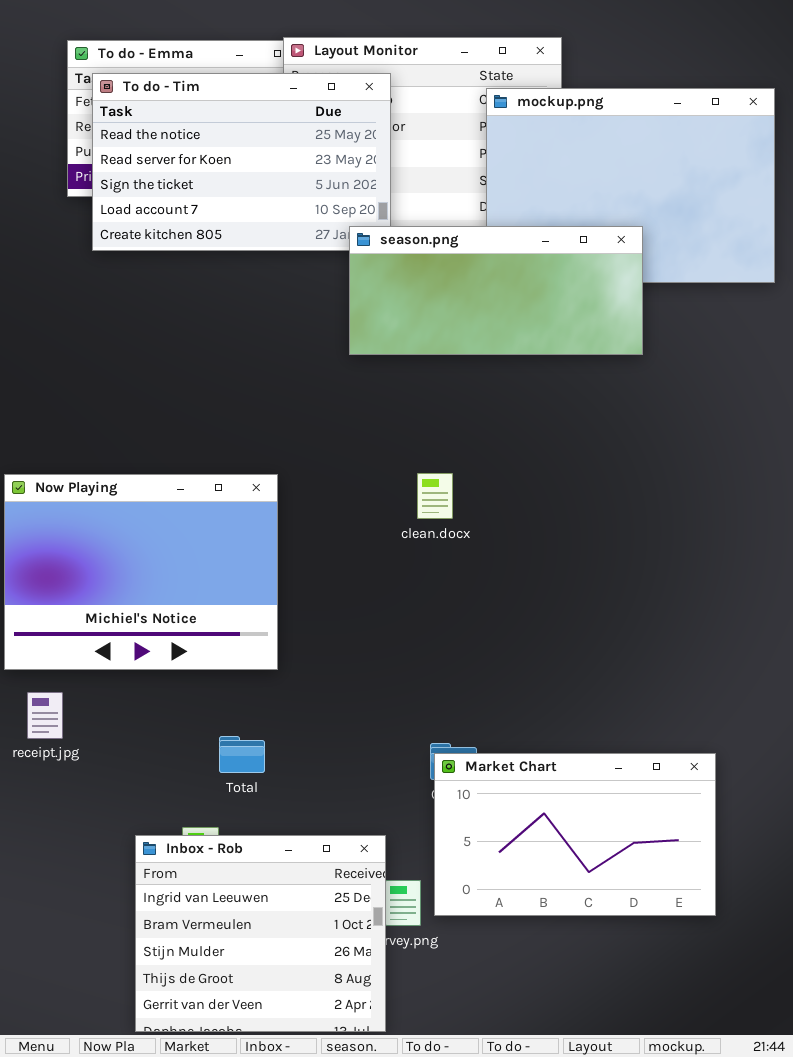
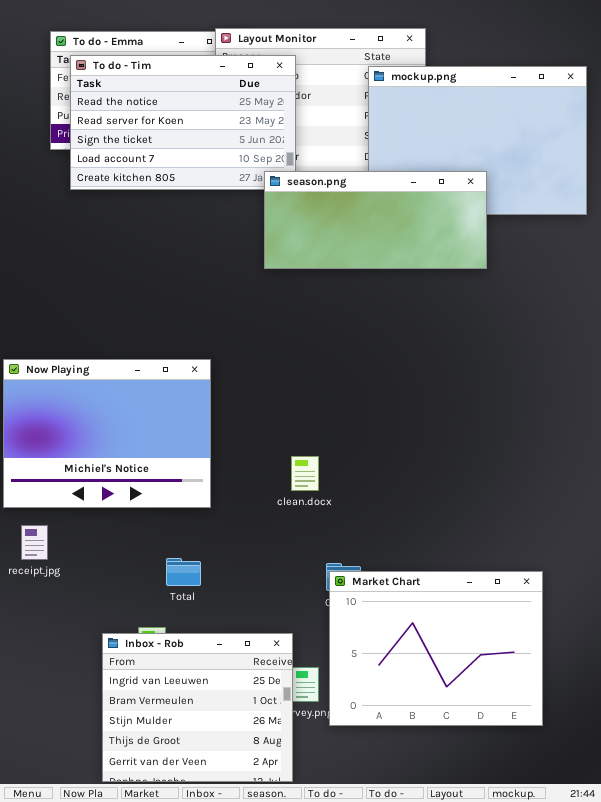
clean.docx: [417,473,453,519] -> [291,456,319,491], moved
Market Chart: [434,753,716,916] -> [329,571,543,726], resized

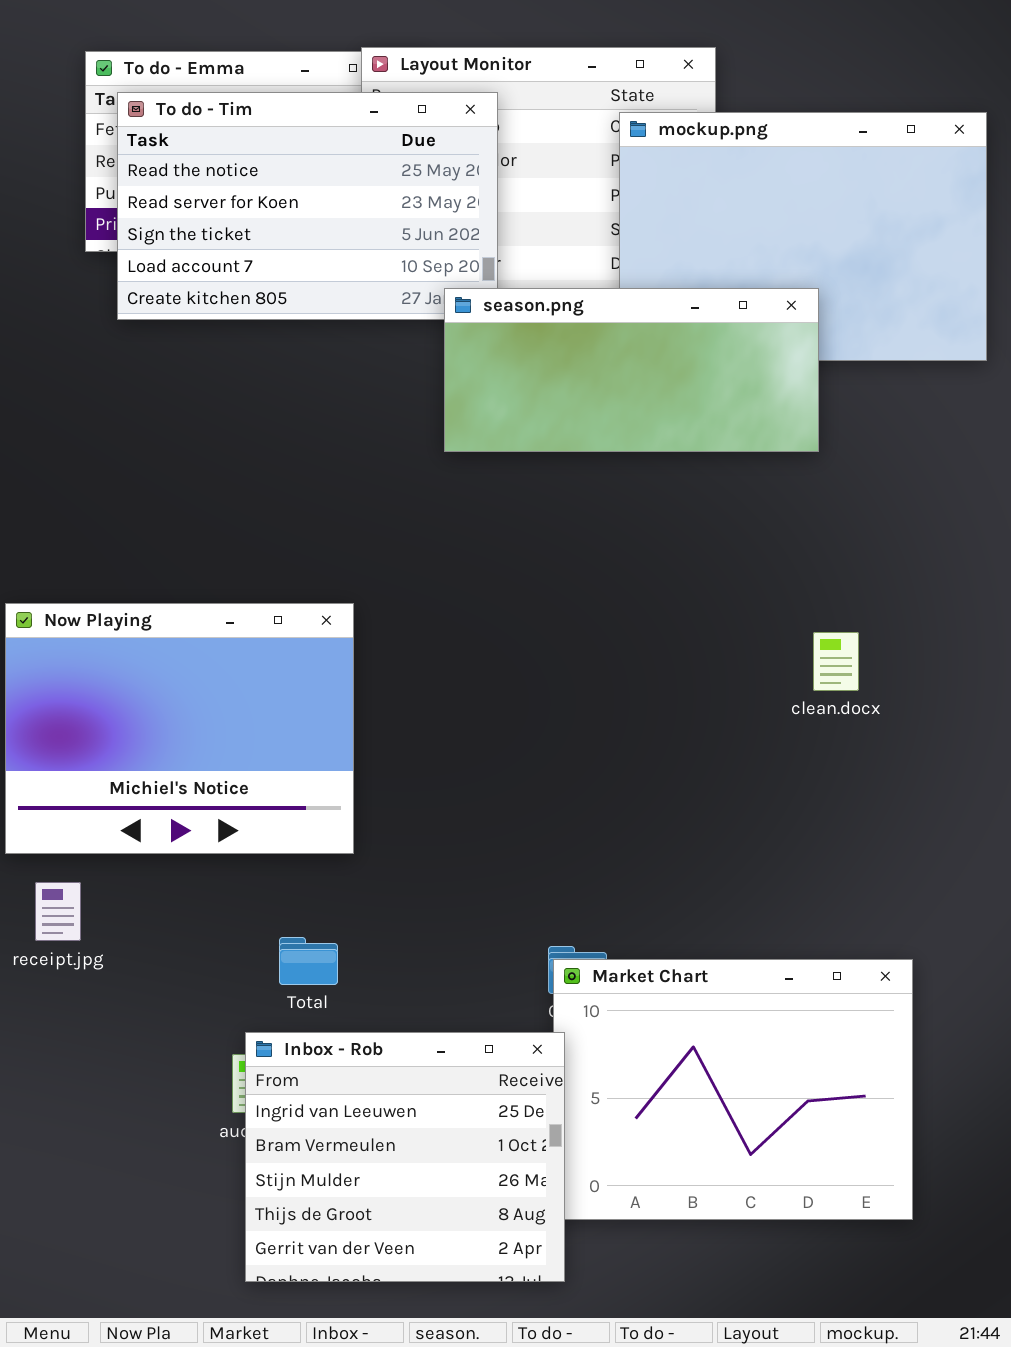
clean.docx: [291,456,319,491] -> [813,632,859,691], moved
Inbox - Rob: [102,633,293,782] -> [245,1032,565,1282], moved

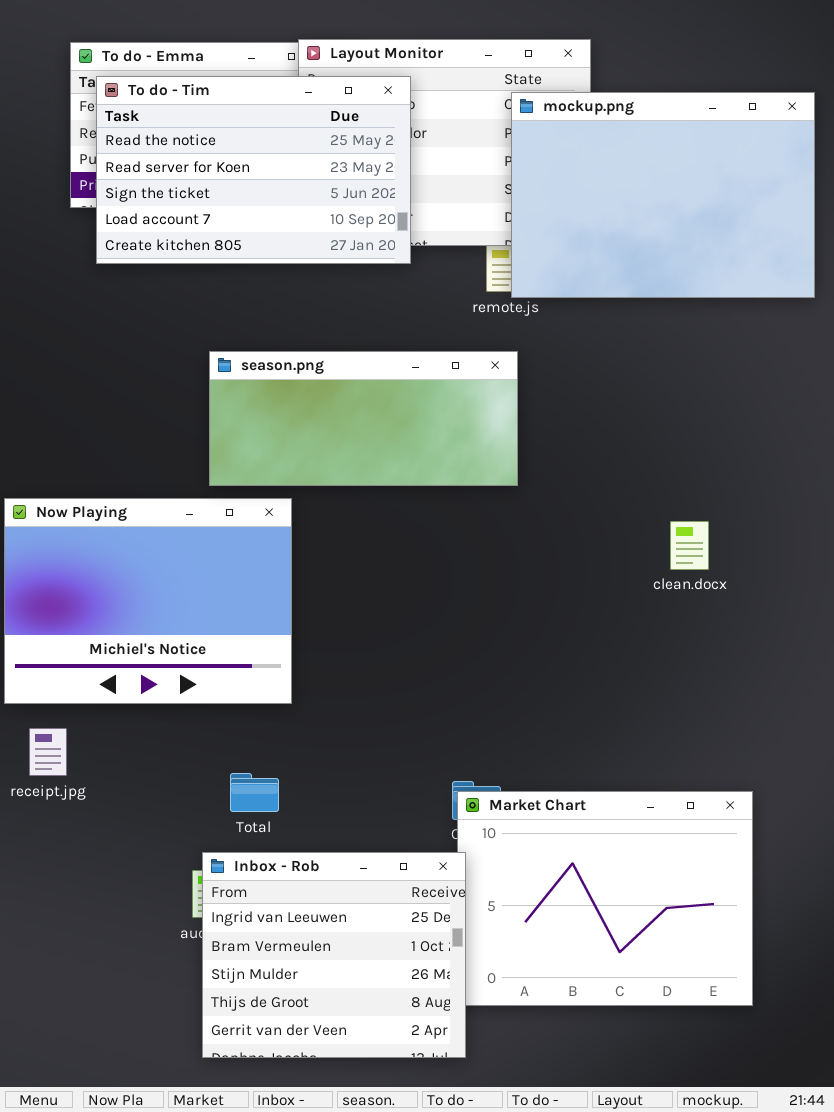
season.png: [444,288,819,452] -> [209,351,518,486], moved

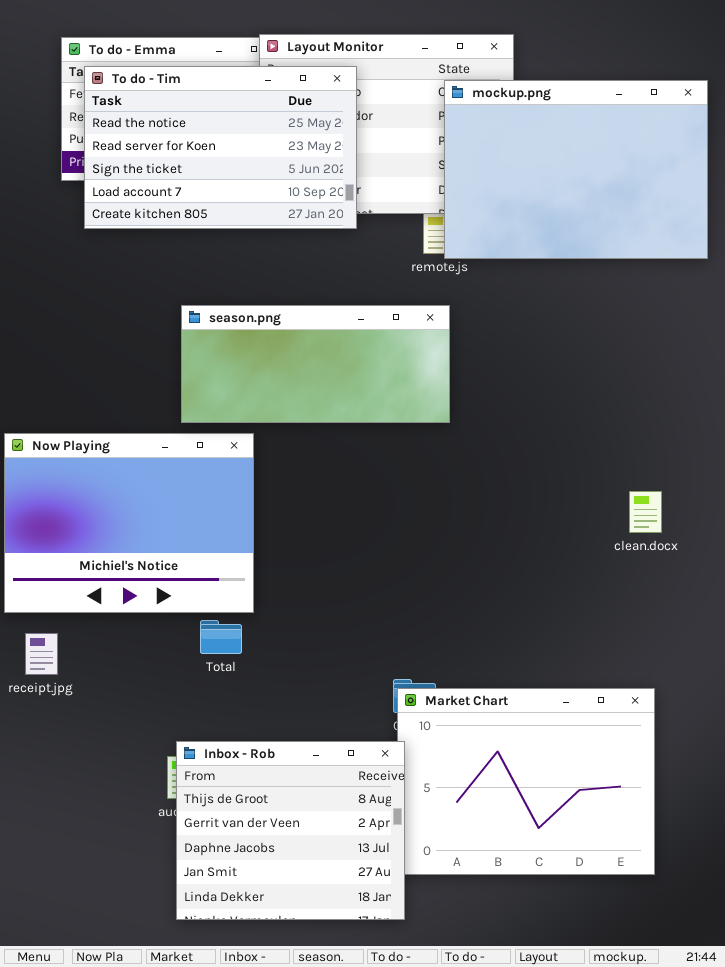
clean.docx: [670,521,709,570] -> [629,491,662,533], moved
Total: [230,773,279,812] -> [200,620,242,654], moved
Inbox - Rob: [202,852,466,1058] -> [176,741,405,920], scrolled down 3 rows

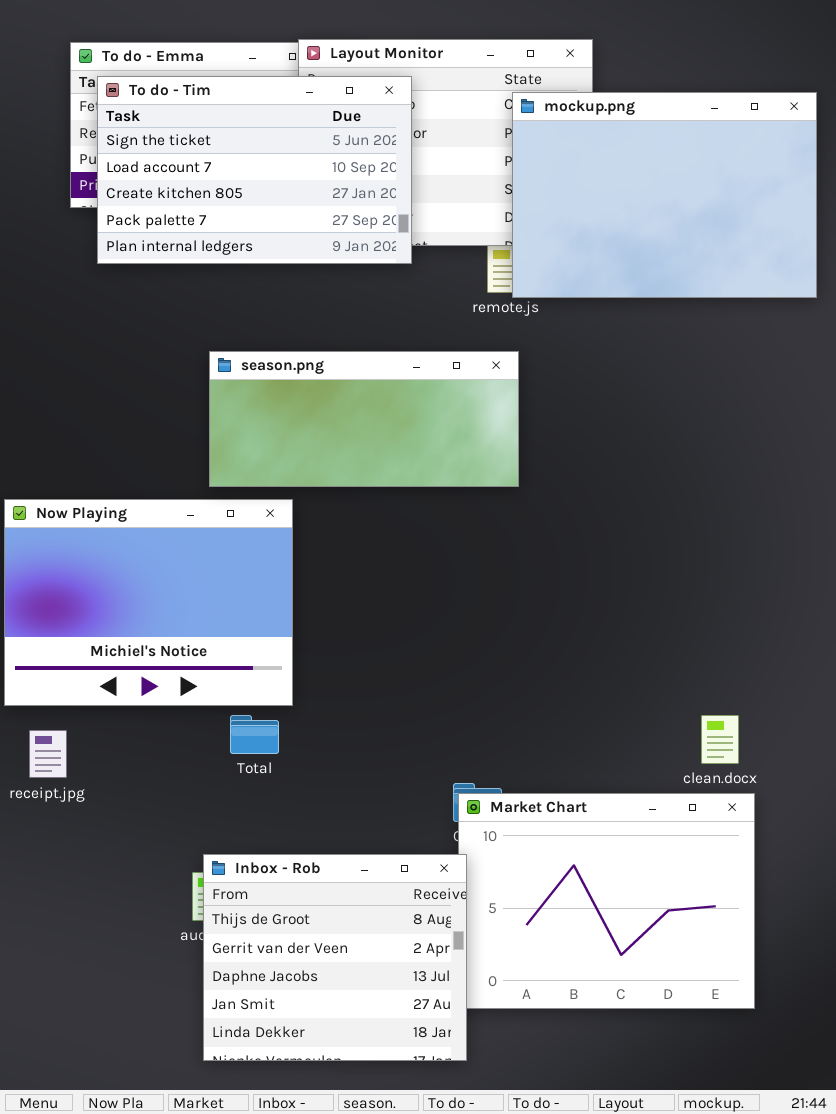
To do - Tim: [84,66,357,229] -> [97,76,412,264], scrolled down 2 rows
clean.docx: [629,491,662,533] -> [701,715,739,764], moved

